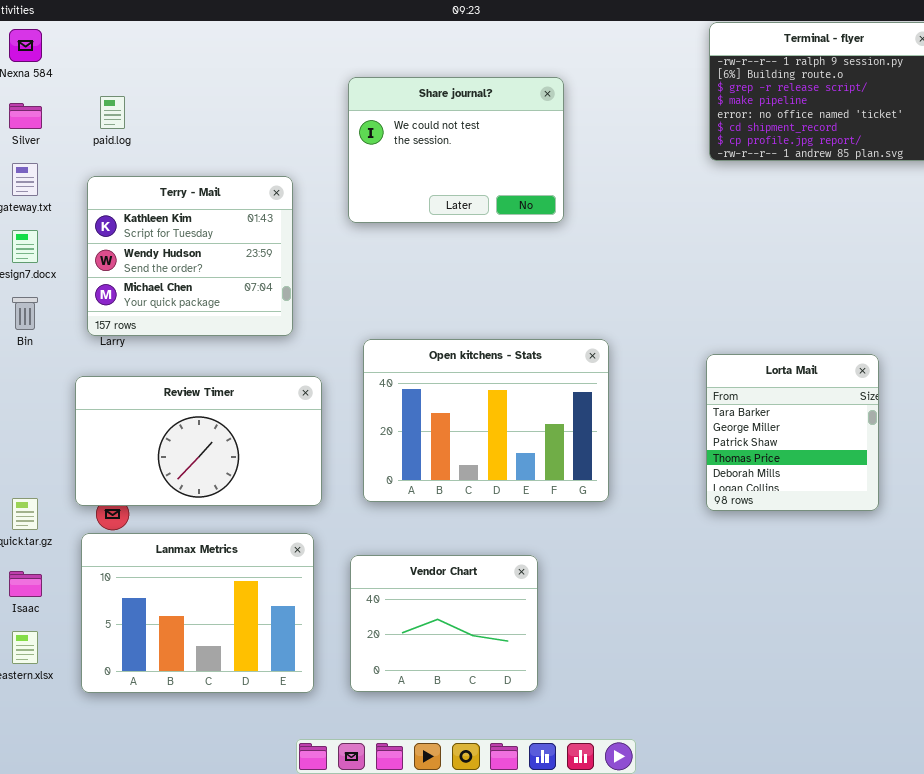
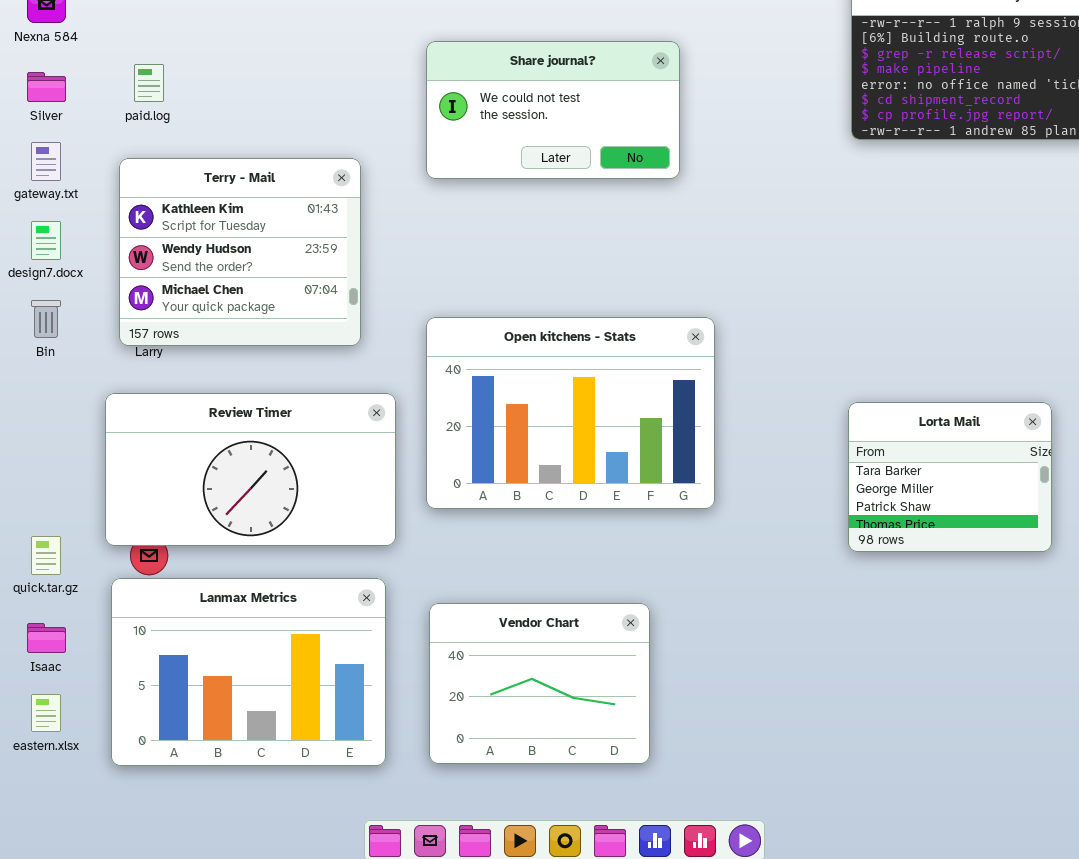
Share journal?: [348,77,564,223] -> [426,41,680,179], resized
Open kitchens - Stats: [363,339,609,502] -> [426,317,715,509], moved
Lorta Mail: [706,354,879,511] -> [848,402,1052,552], resized

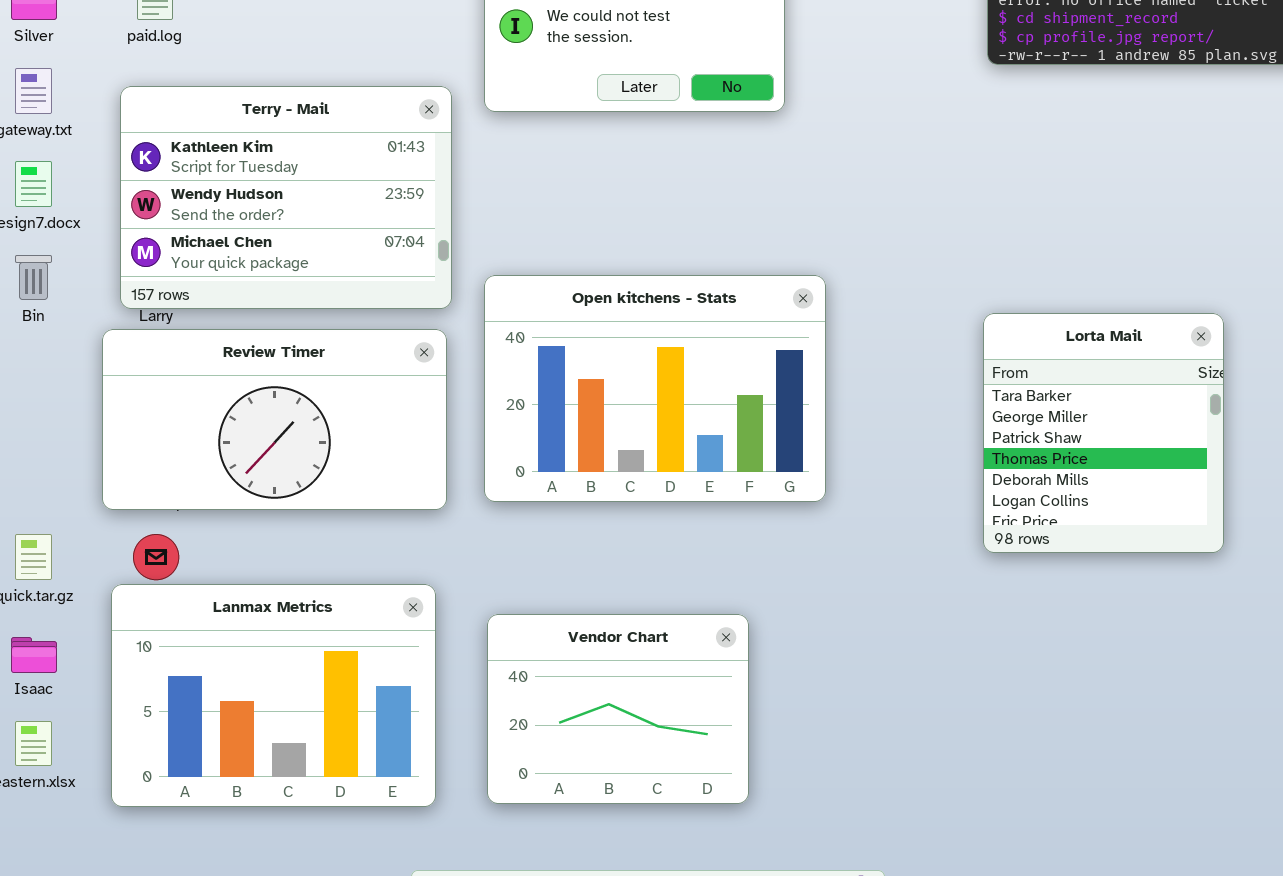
Terry - Mail: [119,158,361,346] -> [120,86,452,309], resized
Review Timer: [105,393,396,546] -> [102,329,447,510], moved
Lorta Mail: [848,402,1052,552] -> [983,313,1224,553], resized

